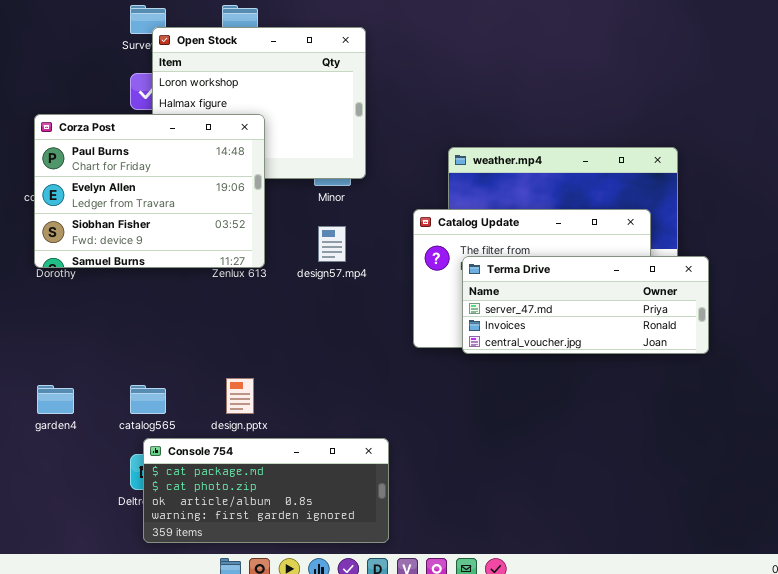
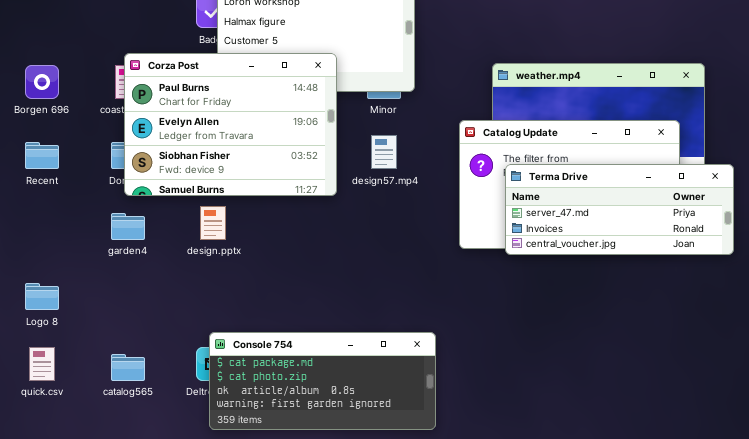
Corza Post: [34,114,265,268] -> [124,53,337,196], moved
design.pptx: [226,378,254,414] -> [200,206,226,240], moved
garden4: [37,385,74,414] -> [111,213,145,240], moved
catalog565: [130,385,166,414] -> [111,354,145,381], moved

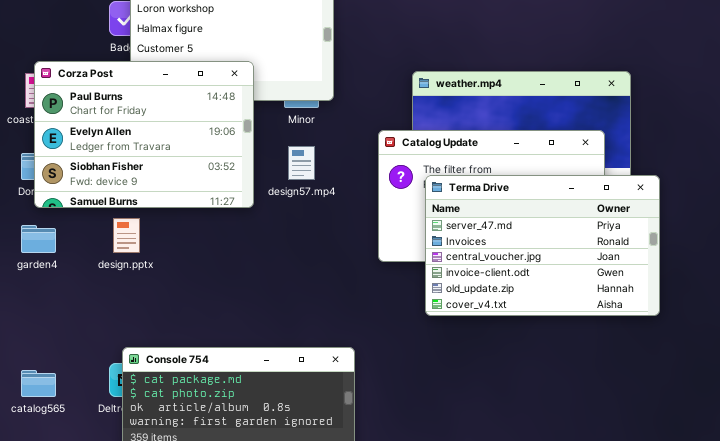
Terma Drive: [505,164,734,255] -> [425,175,660,316], resized

